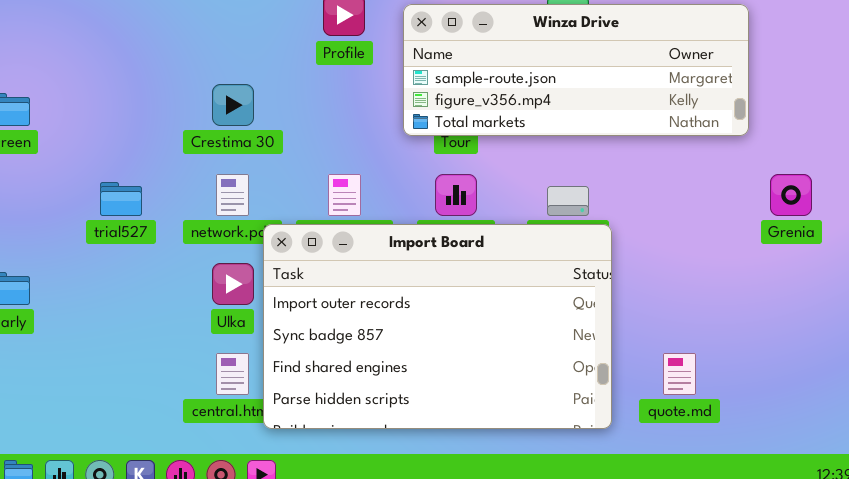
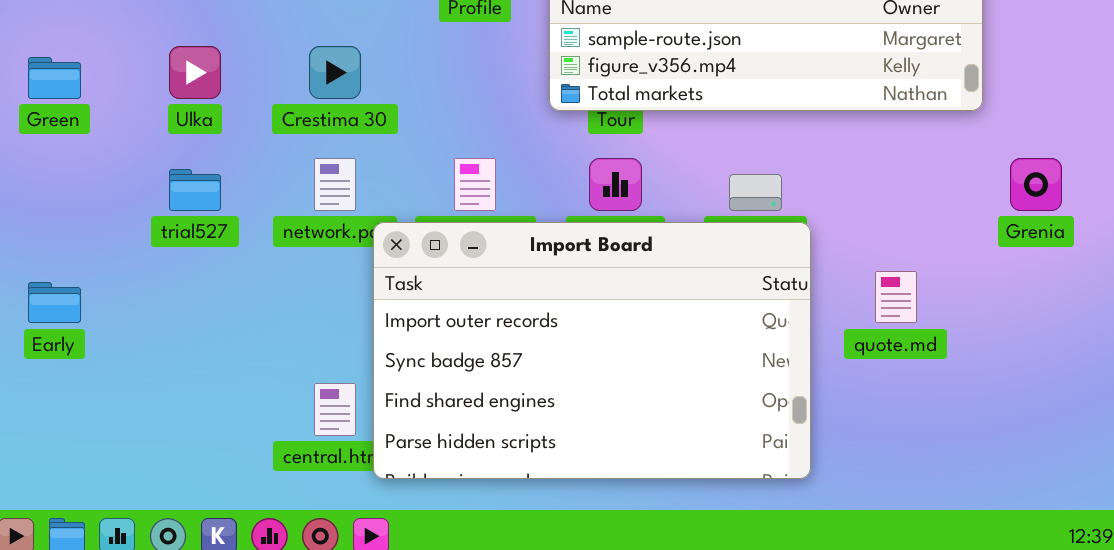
Ulka: [212,263,254,305] -> [169,46,221,99], moved
quote.md: [663,353,696,395] -> [875,271,917,323], moved

